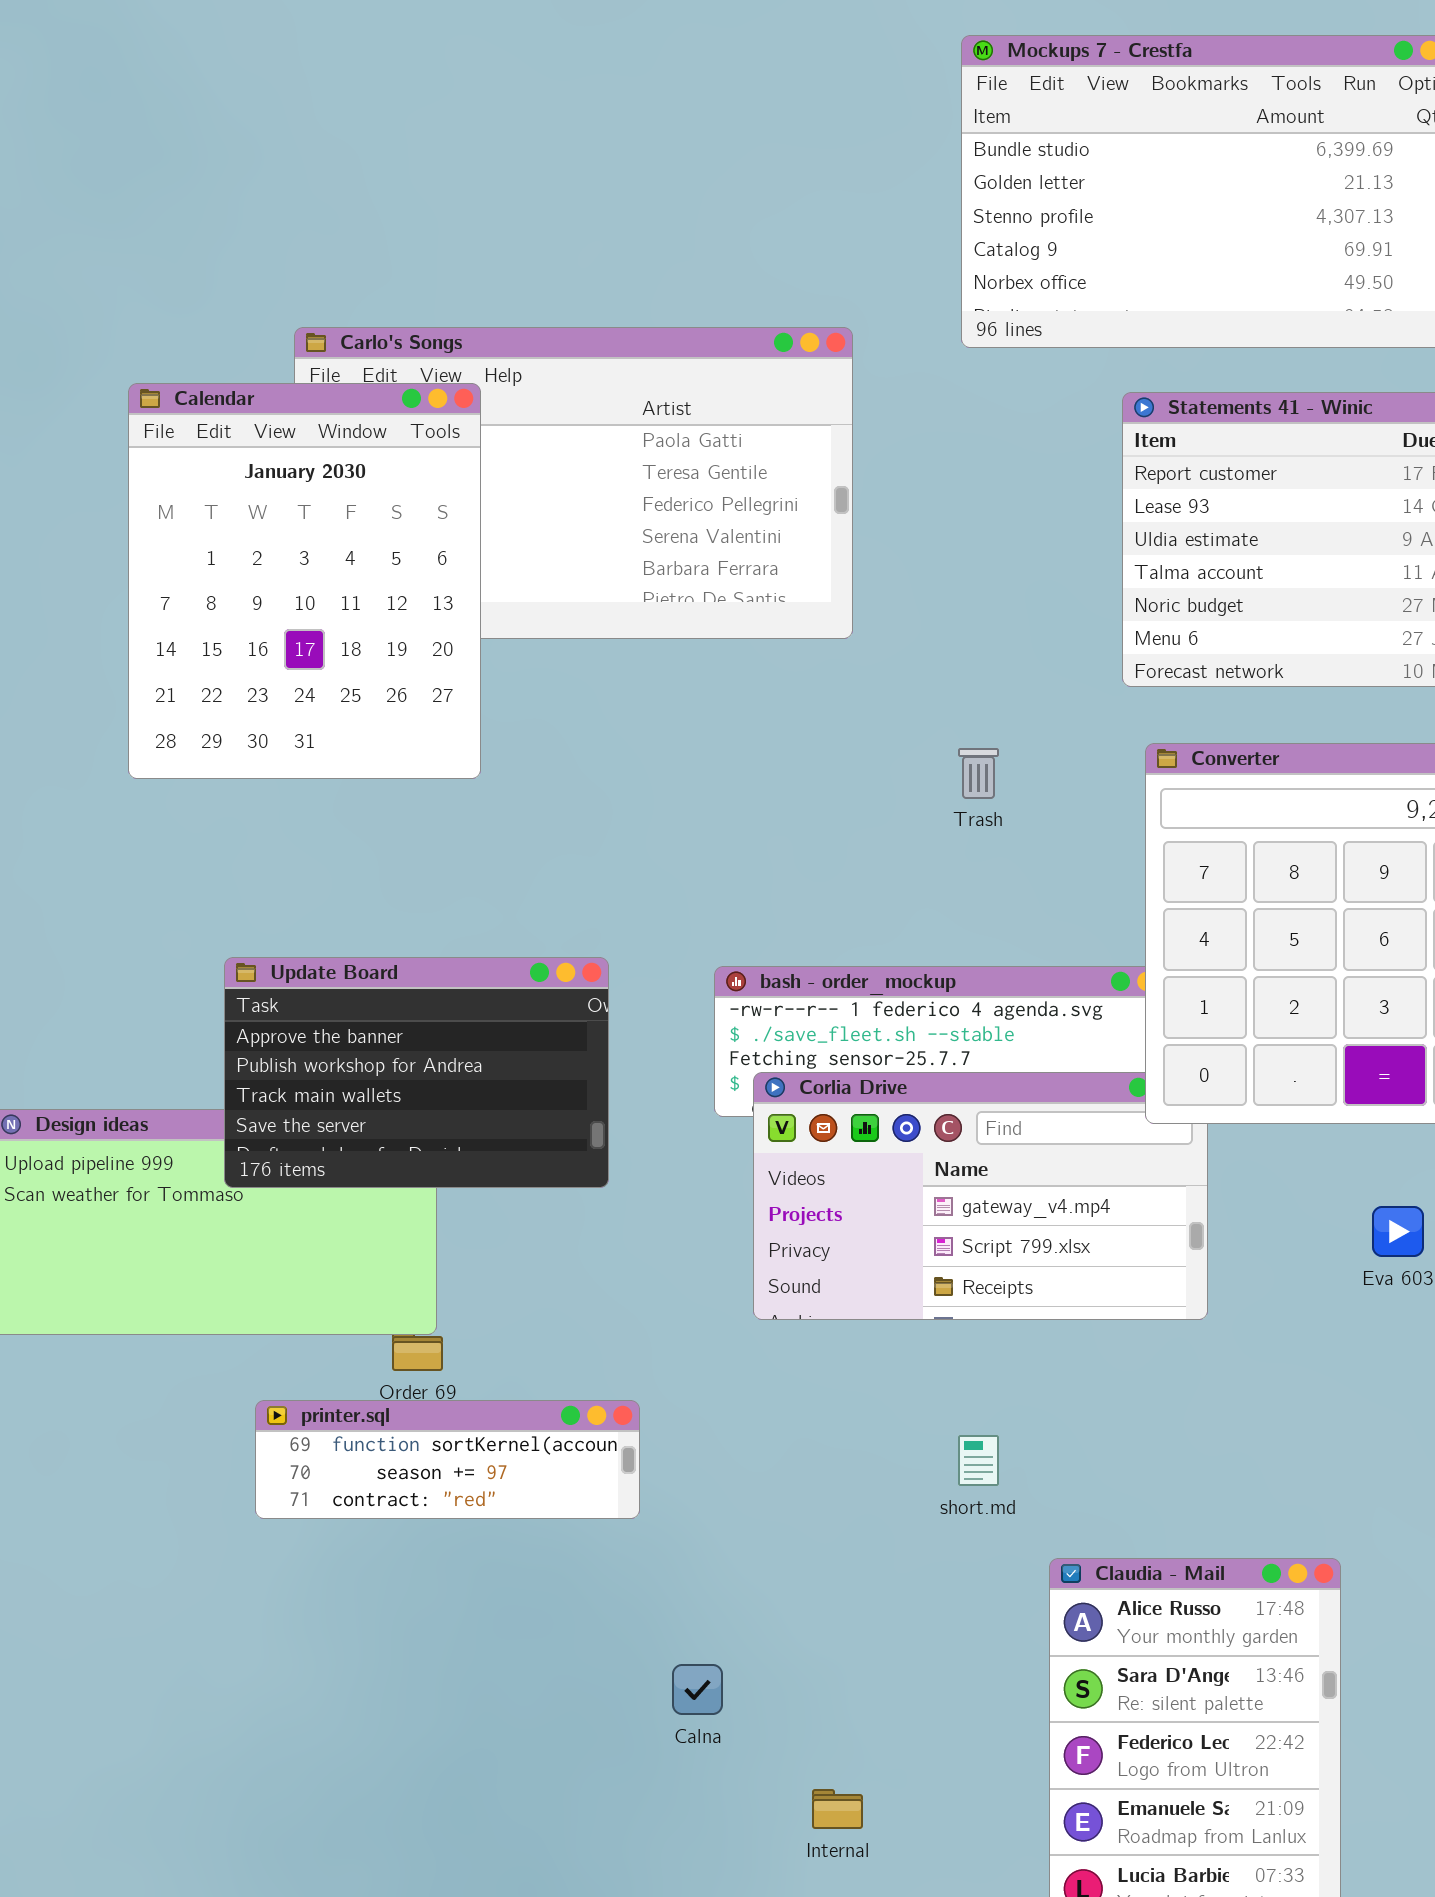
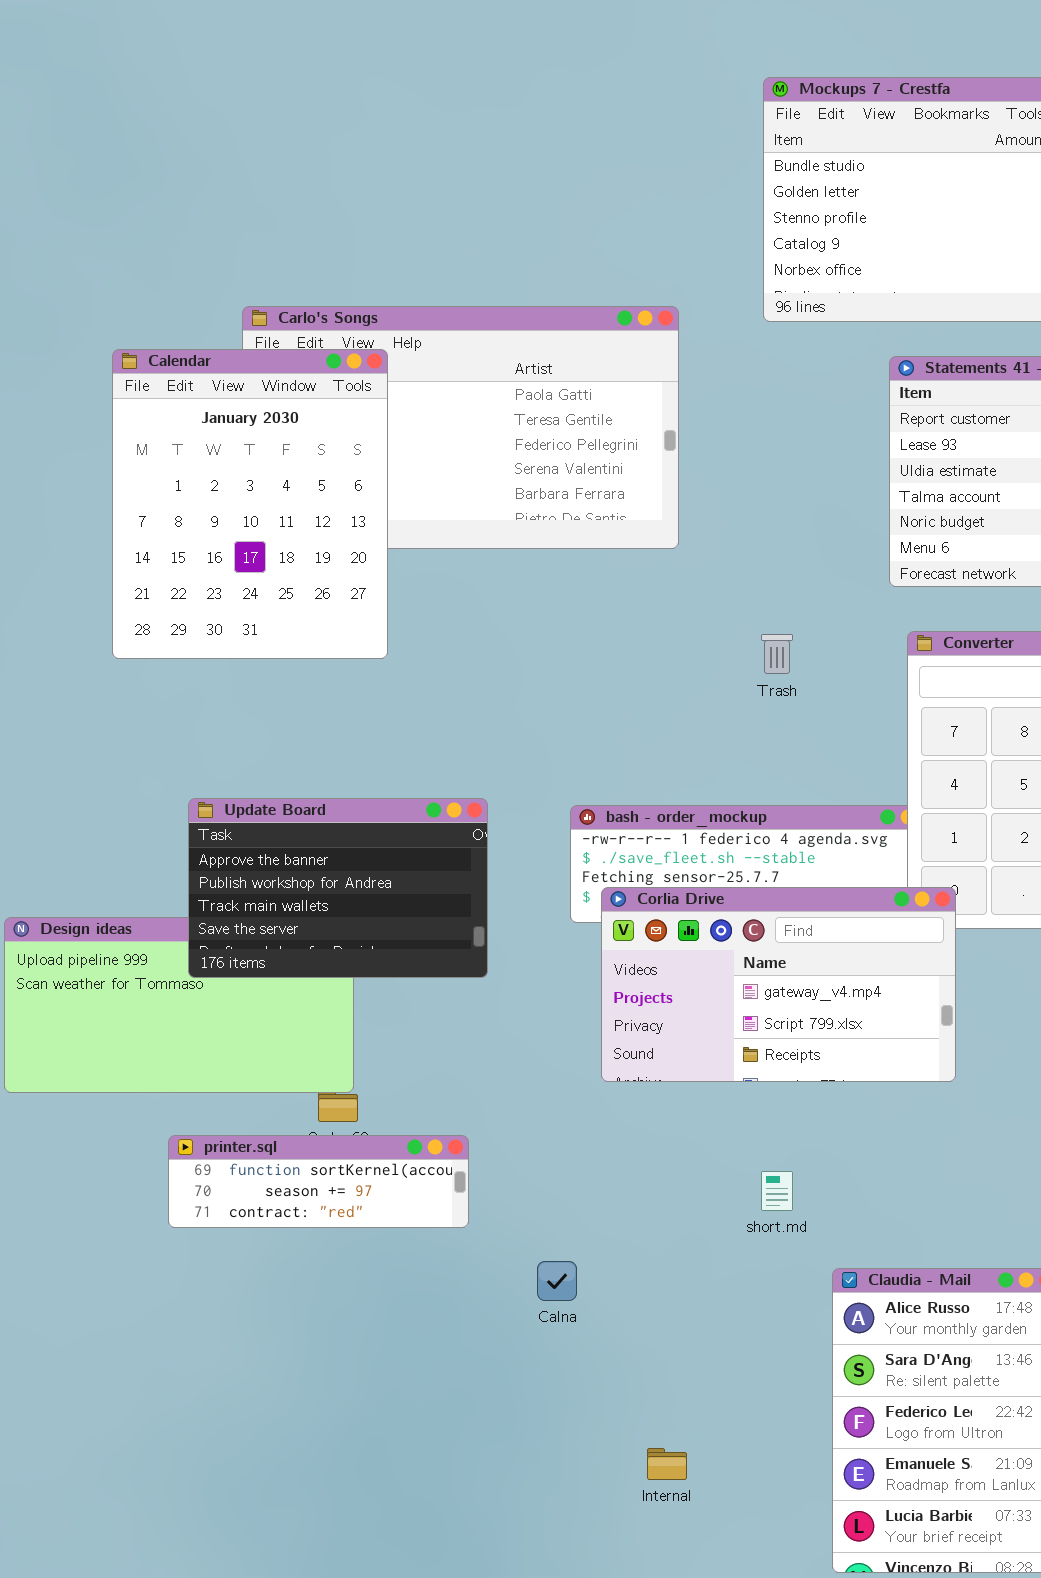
Corlia Drive: [753,1072,1208,1320] -> [601,887,956,1082], raised
printer.sql: [255,1400,640,1519] -> [168,1135,469,1228], moved
Calna: [672,1664,723,1715] -> [537,1261,577,1301], moved

